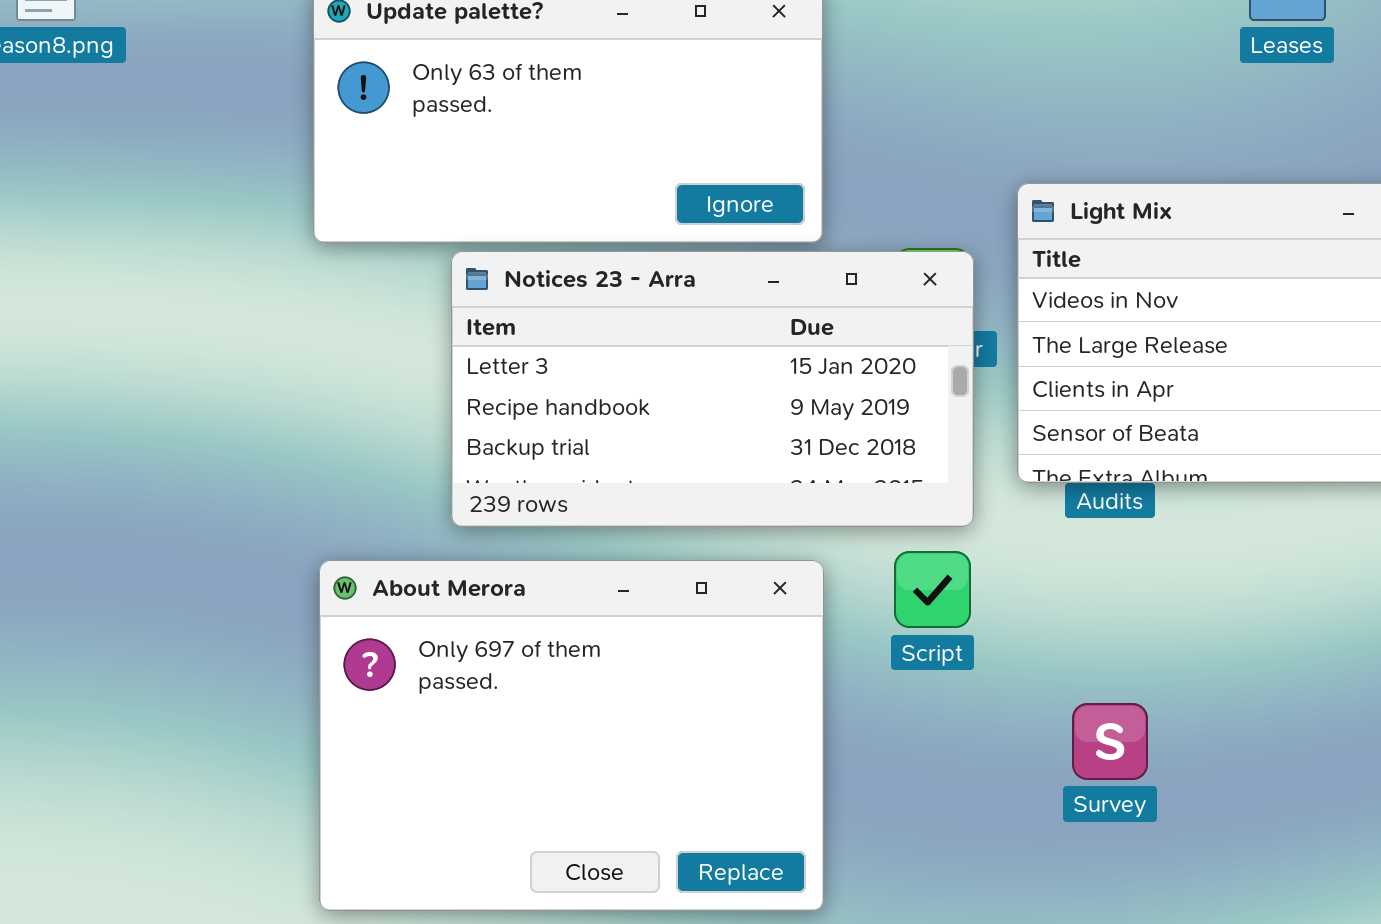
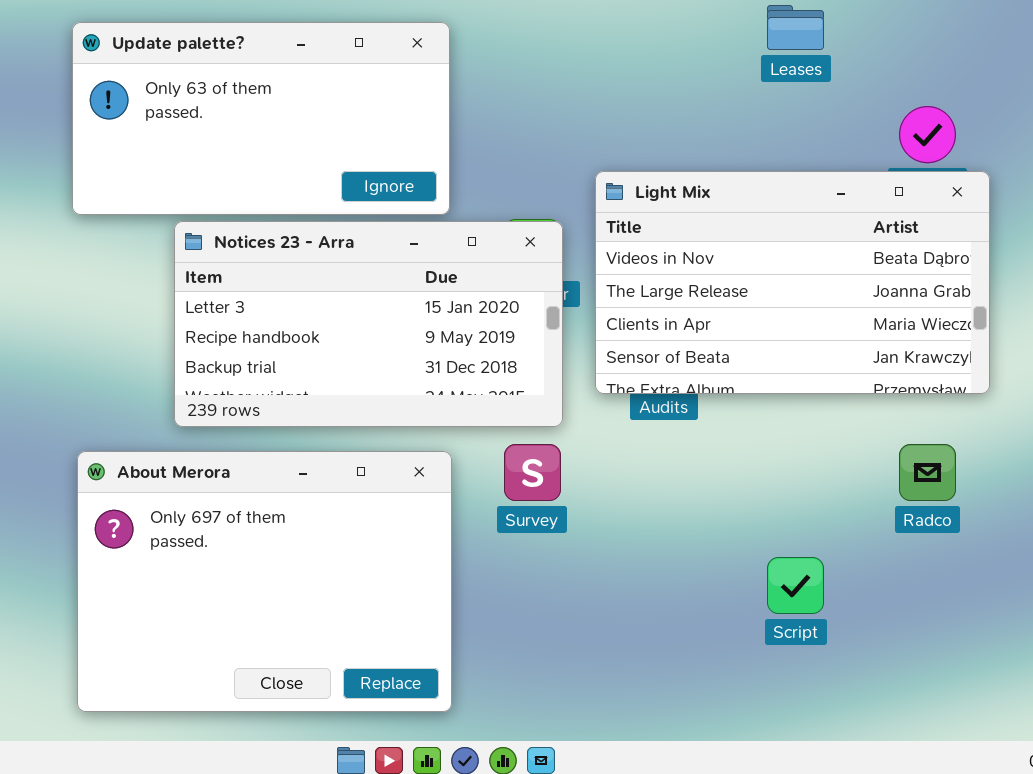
Script: [894,551,971,628] -> [767,557,824,614], moved
Survey: [1072,703,1148,780] -> [504,444,561,501], moved

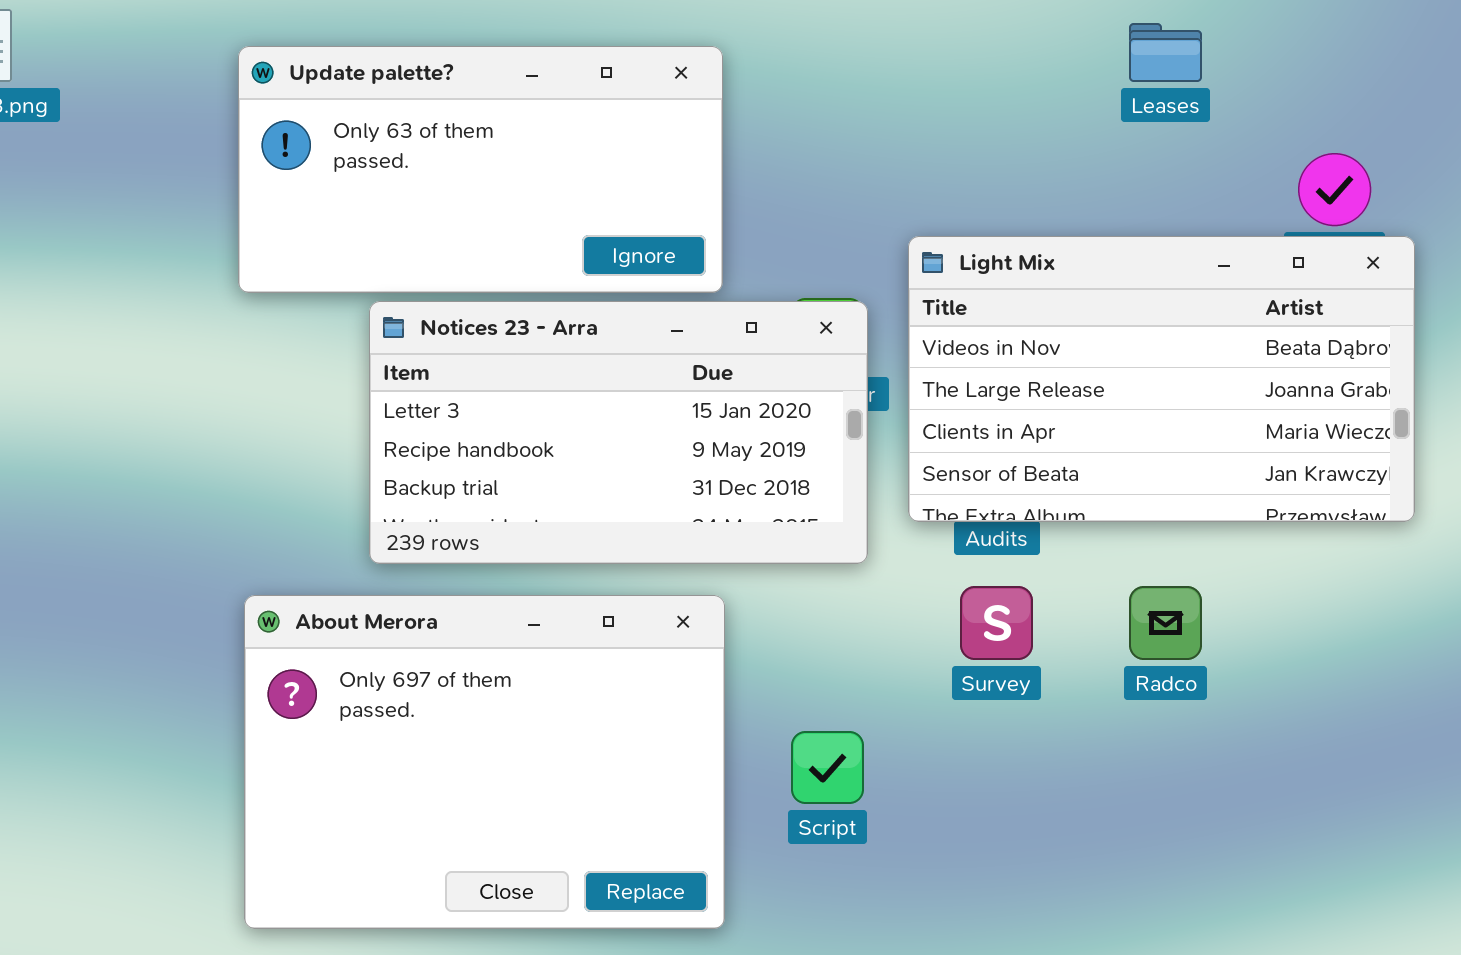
Survey: [504,444,561,501] -> [960,586,1033,660], moved
Radco: [899,444,956,501] -> [1129,586,1202,660], moved
Script: [767,557,824,614] -> [791,731,864,804], moved

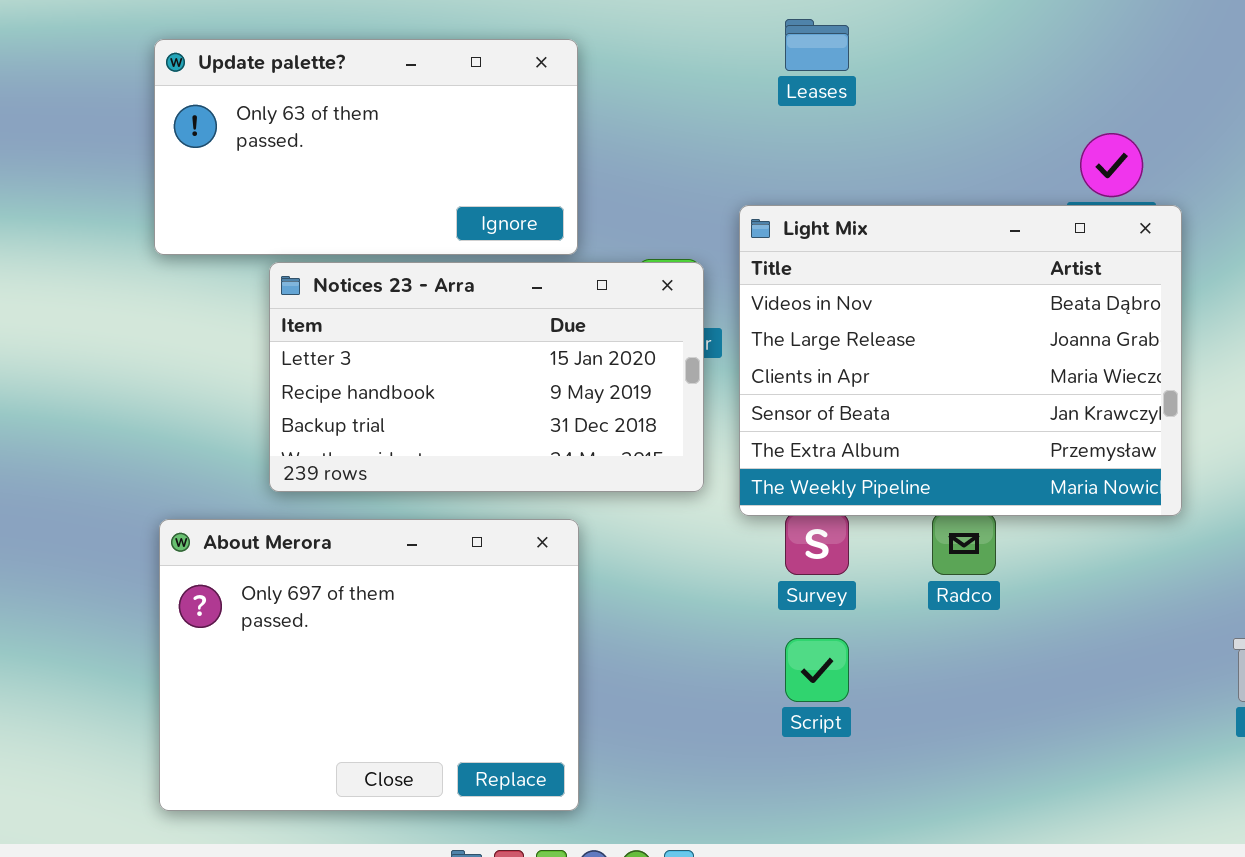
Leases: [1129,23,1202,82] -> [785,19,849,71], moved
Light Mix: [908,236,1415,522] -> [739,205,1182,516], resized
Script: [791,731,864,804] -> [785,638,849,702], moved

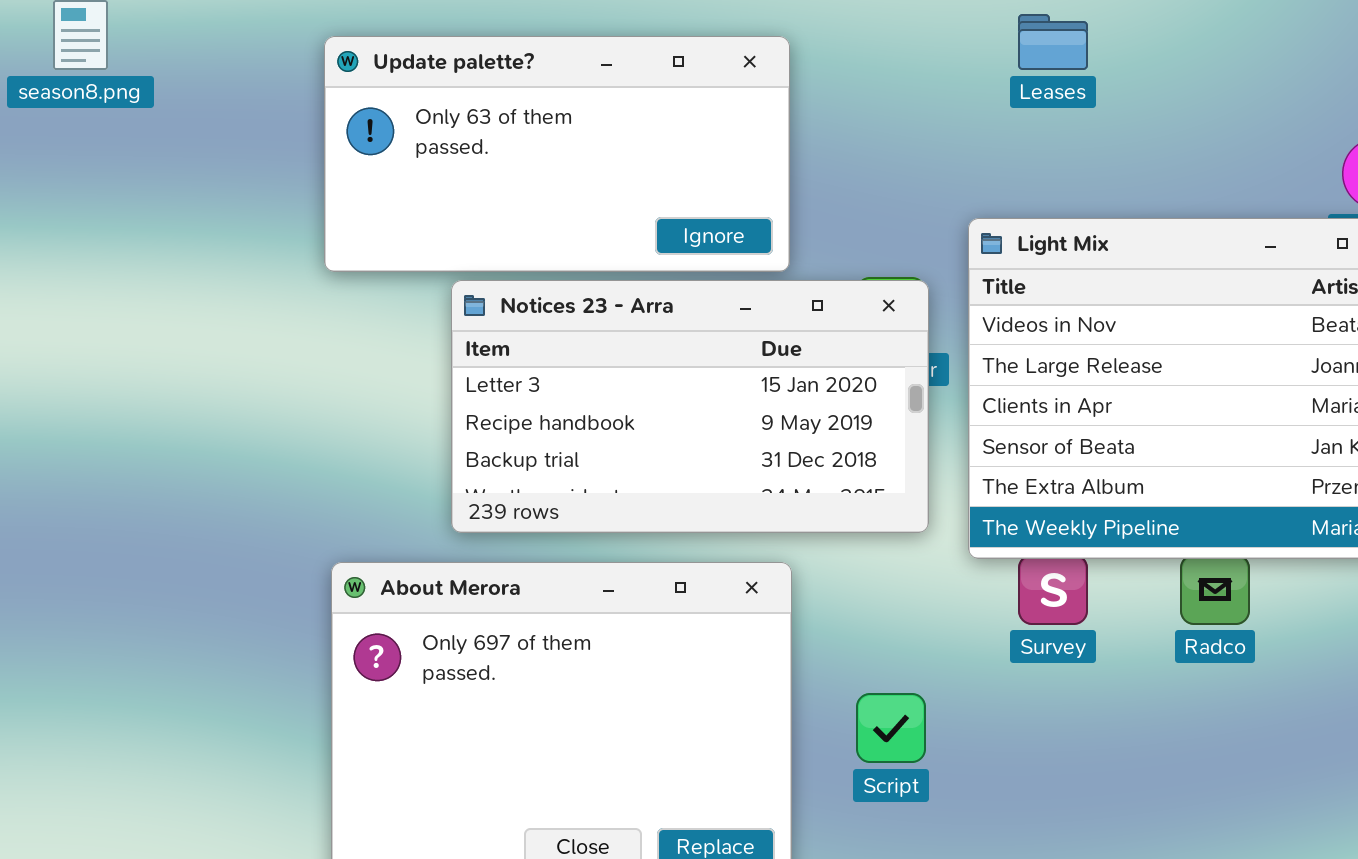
Script: [785,638,849,702] -> [856,693,926,763], moved

